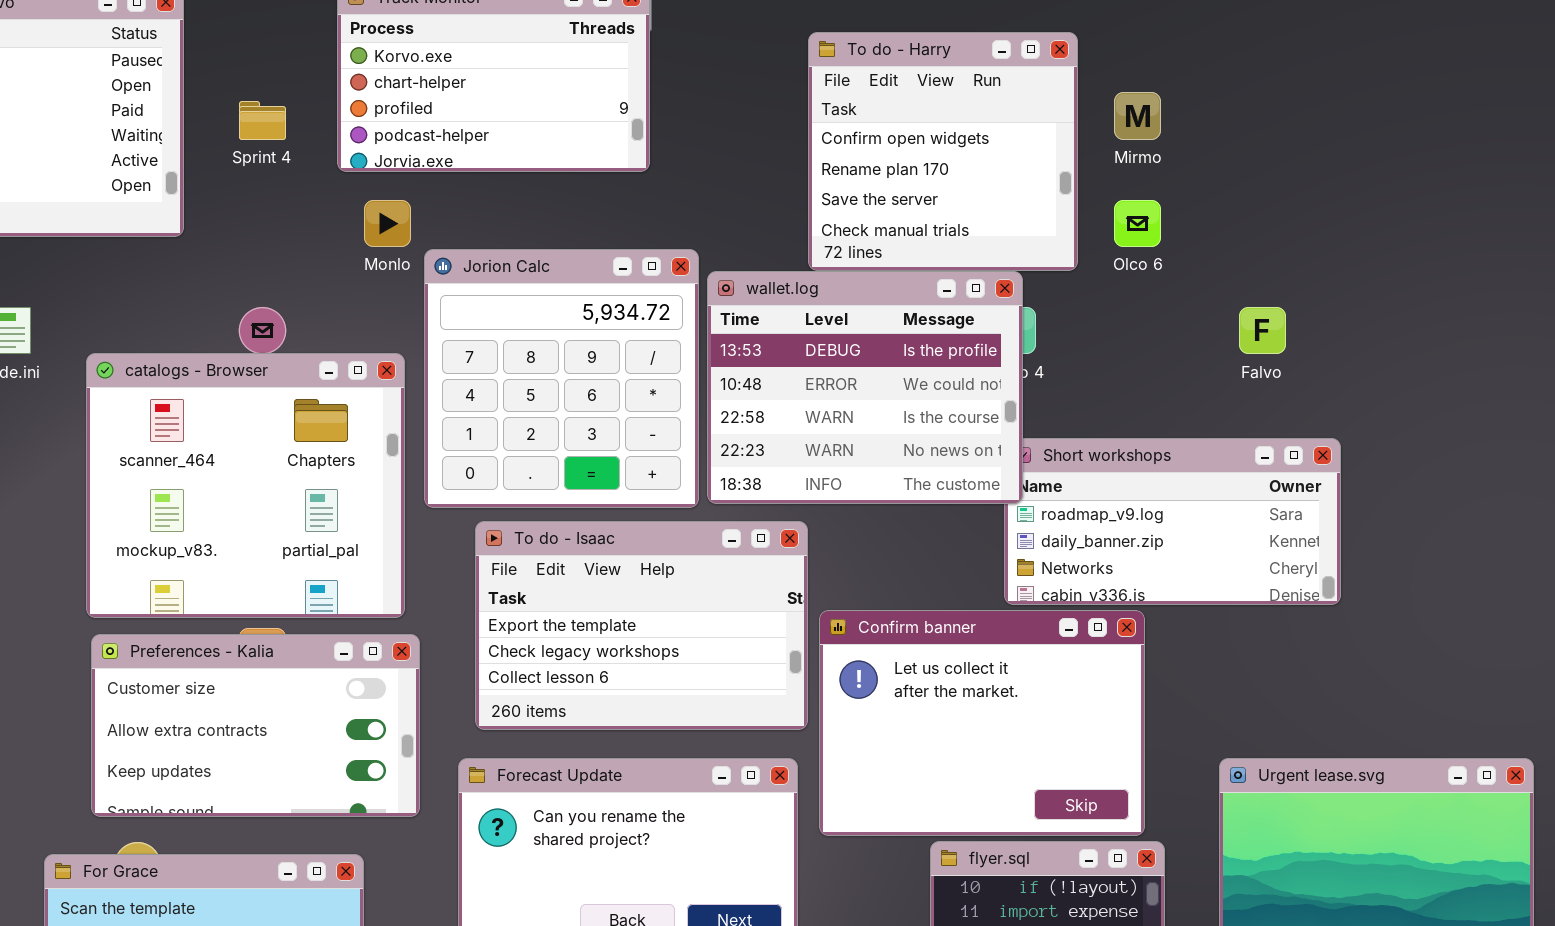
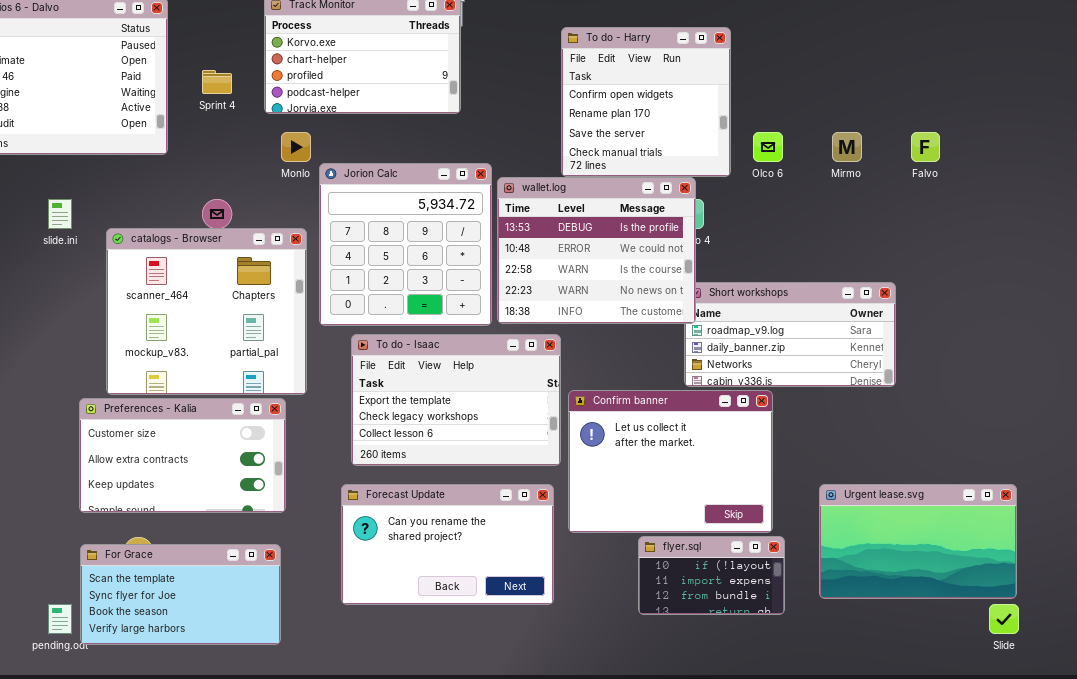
Mirmo: [1114,92,1161,140] -> [832,132,862,162], moved
Falvo: [1239,307,1286,354] -> [911,132,940,162], moved
Preferences - Kalia: [91,634,420,817] -> [79,398,286,513], moved

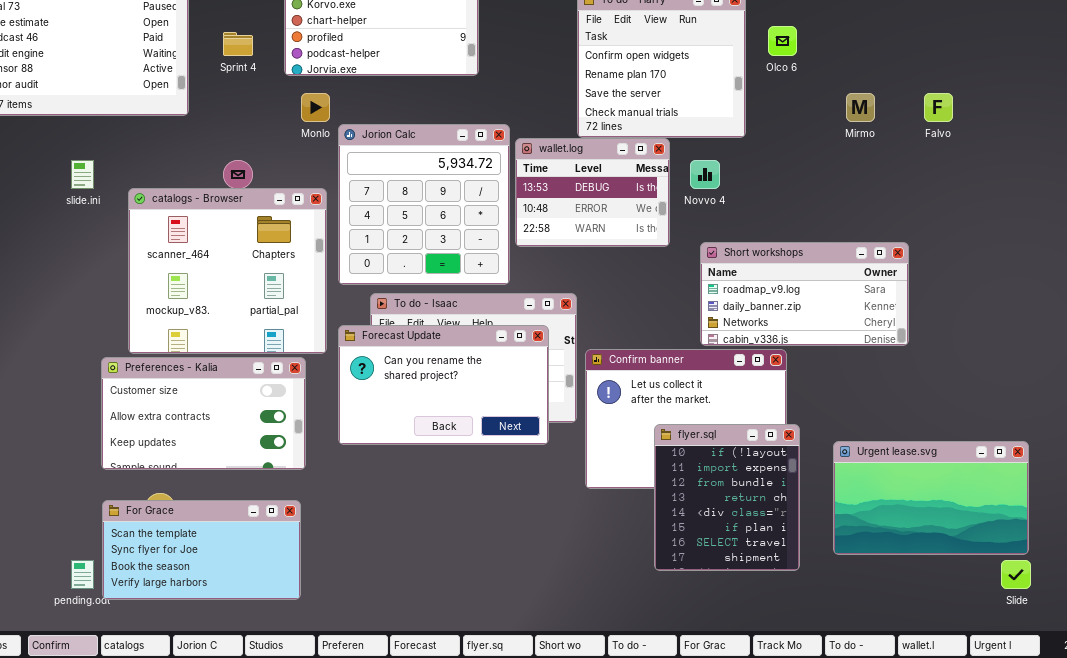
Olco 6: [753,132,783,162] -> [768,26,797,56], moved
wallet.log: [497,177,696,324] -> [515,138,670,247], resized
Forecast Update: [341,484,554,605] -> [338,325,549,445], moved
flyer.sql: [638,536,785,615] -> [654,424,800,571], resized

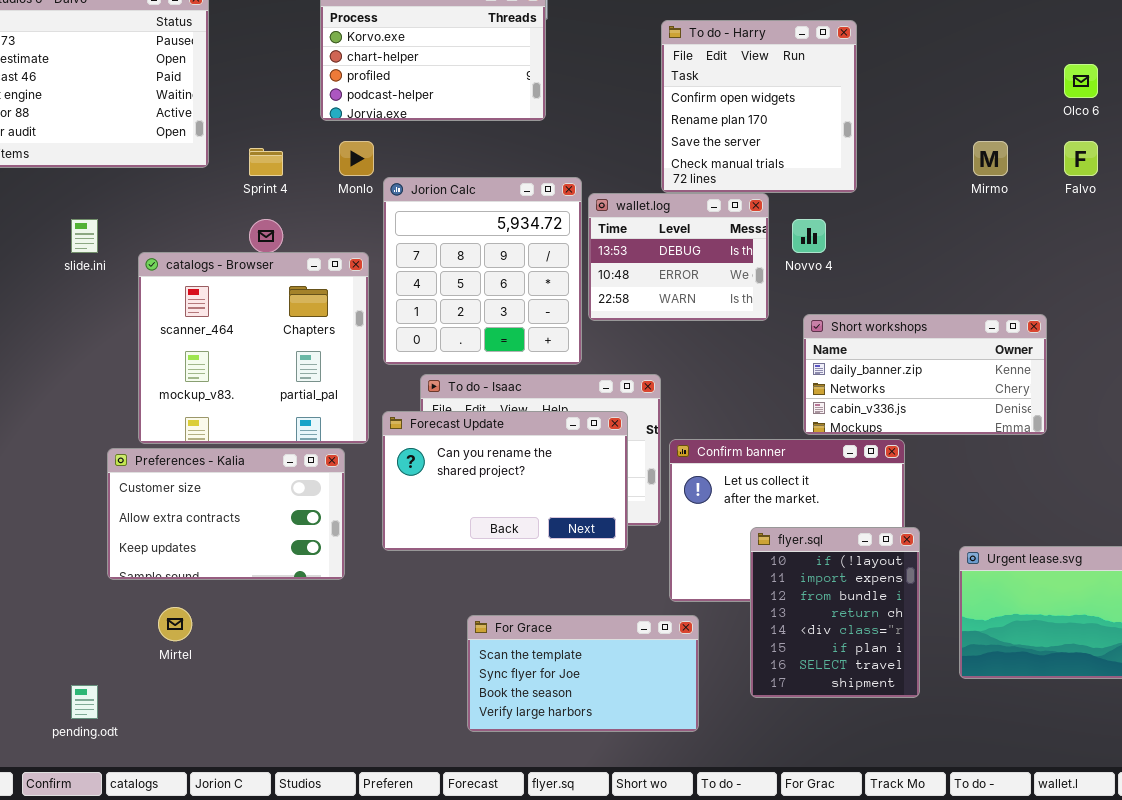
Olco 6: [768,26,797,56] -> [1064,64,1098,98], moved
Sprint 4: [223,32,253,56] -> [249,148,283,176], moved
Short workshops: [700,242,909,346] -> [803,314,1047,435], scrolled down 1 row
For Grace: [102,500,301,600] -> [467,615,699,732], moved

